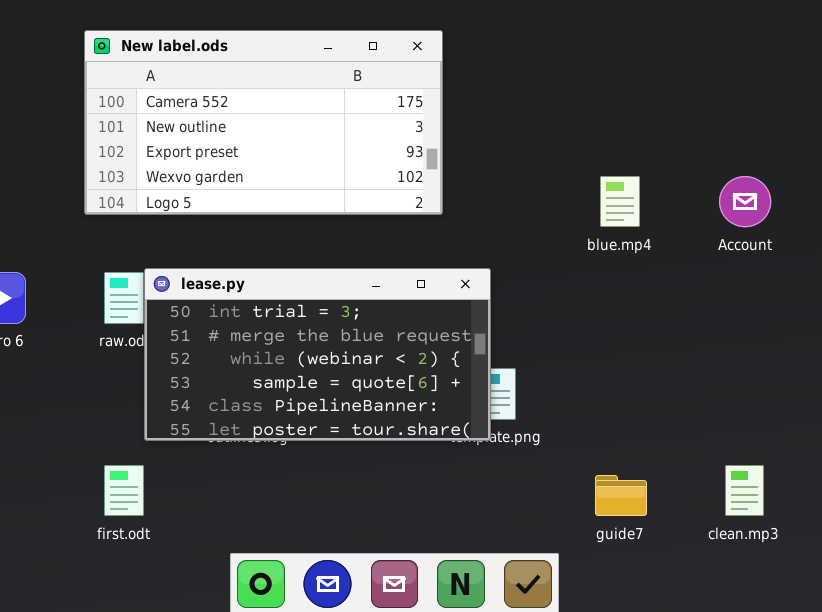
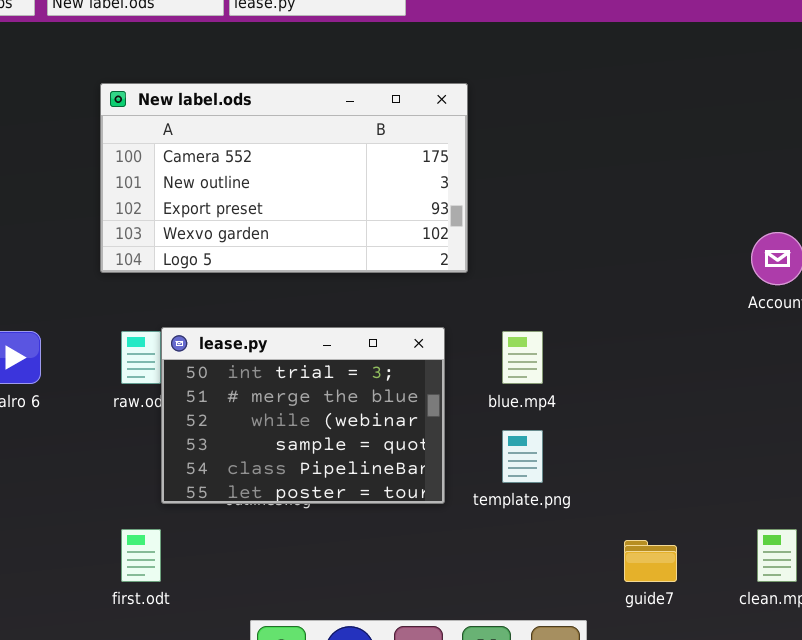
blue.mp4: [600,176,640,227] -> [502,331,543,384], moved
lease.py: [144,268,491,441] -> [161,327,445,504], resized

